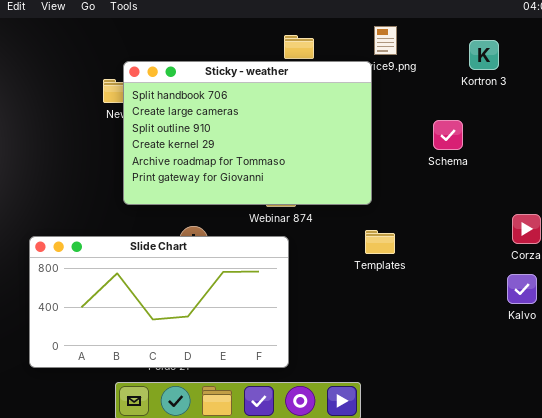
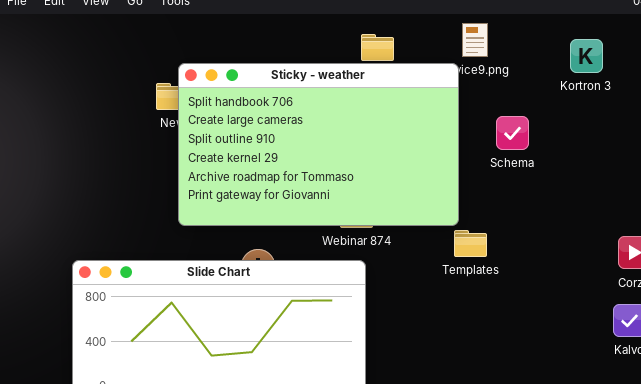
Schema: [433,120,463,150] -> [496,116,529,150], moved
Templates: [365,230,395,254] -> [454,230,487,257], moved

